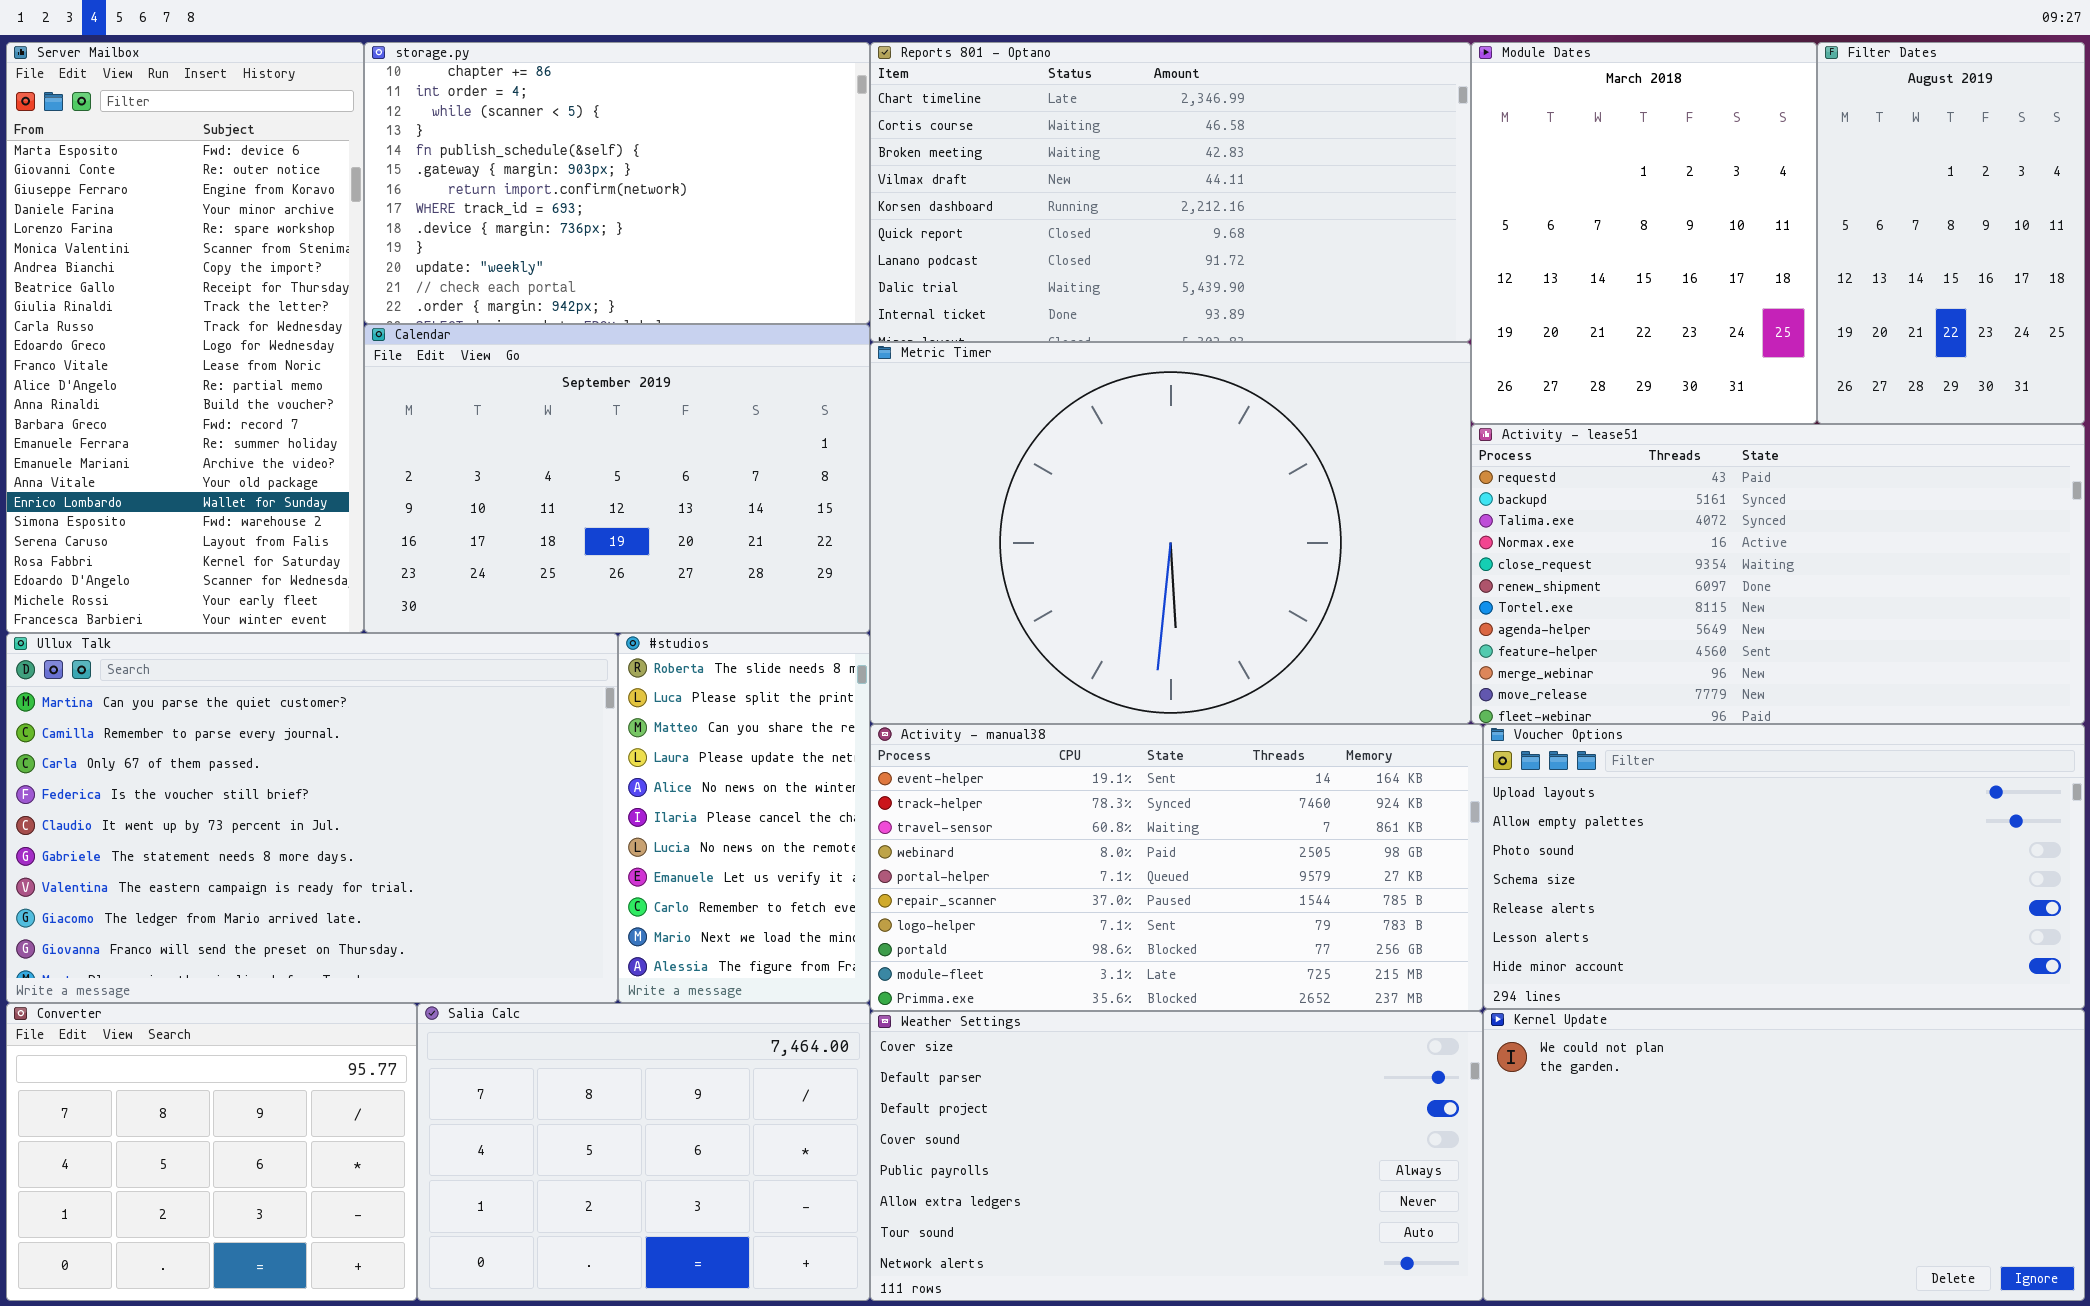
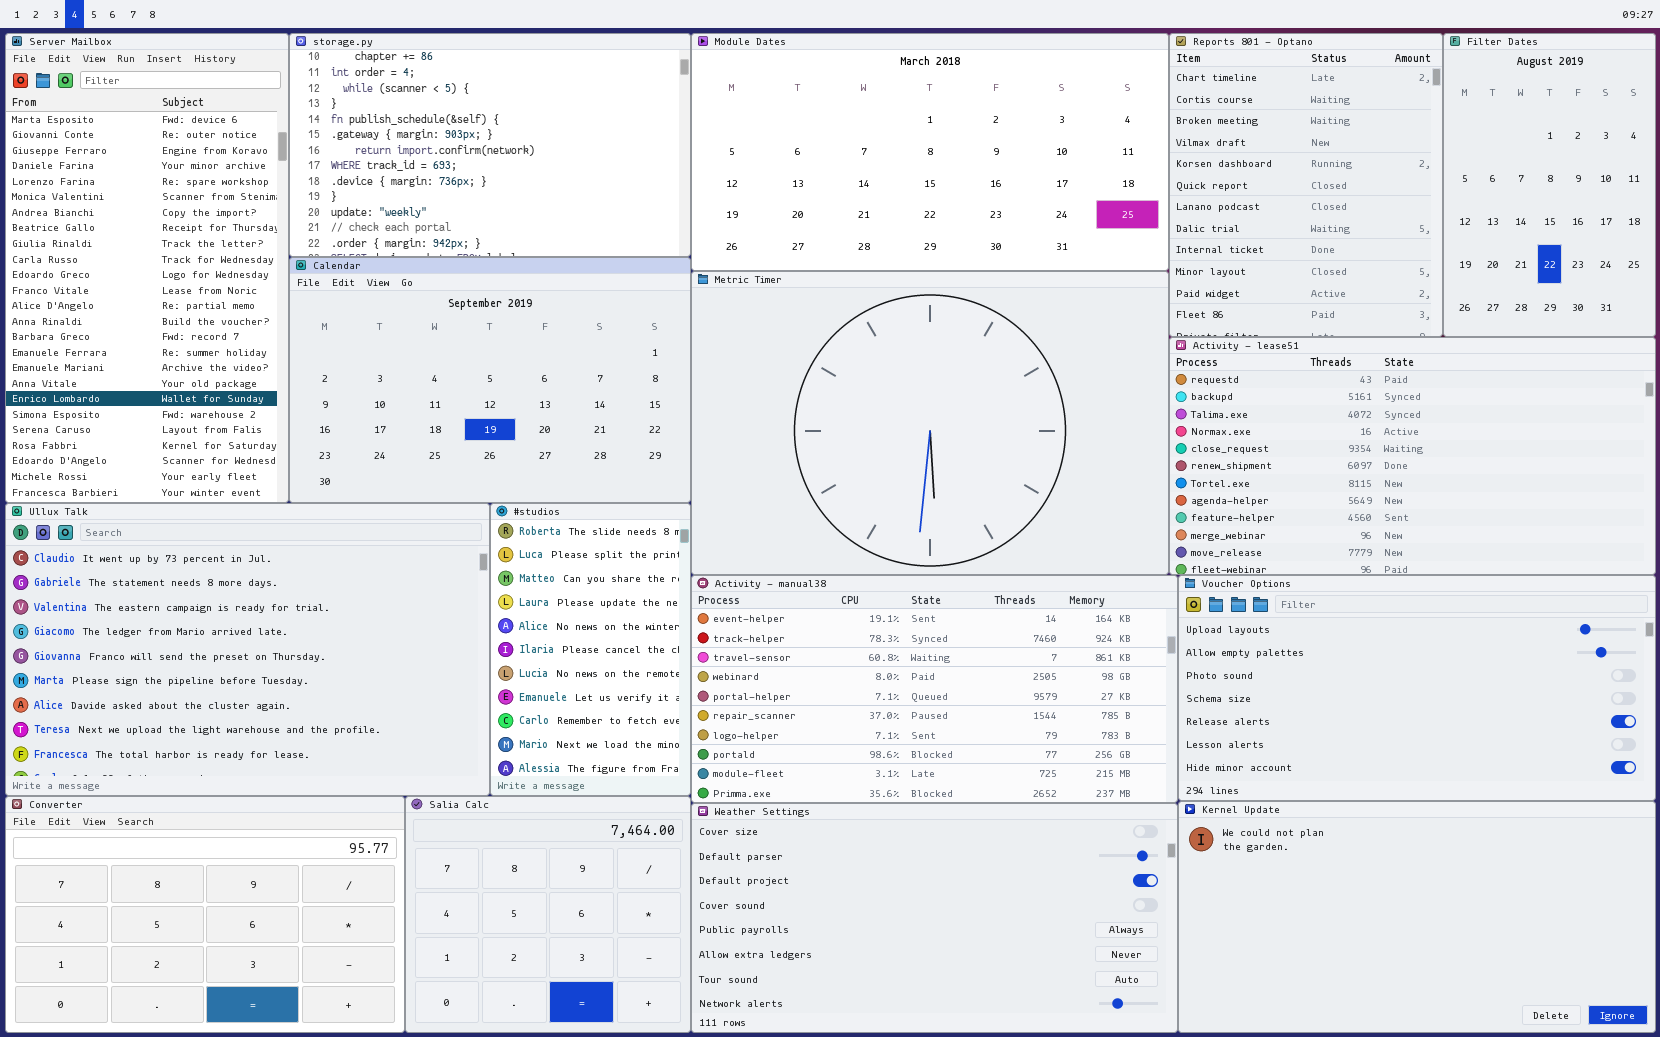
Reports 801 - Optano: [870,42,1471,342] -> [1169,33,1443,337], moved, resized
Module Dates: [1471,42,1817,424] -> [691,33,1169,271], moved, resized
Ullux Talk: [6,633,618,1003] -> [5,503,490,796], scrolled down 4 rows
Converter: [6,1003,417,1301] -> [5,796,405,1033], resized
Salia Calc: [417,1003,870,1301] -> [405,796,691,1033], resized

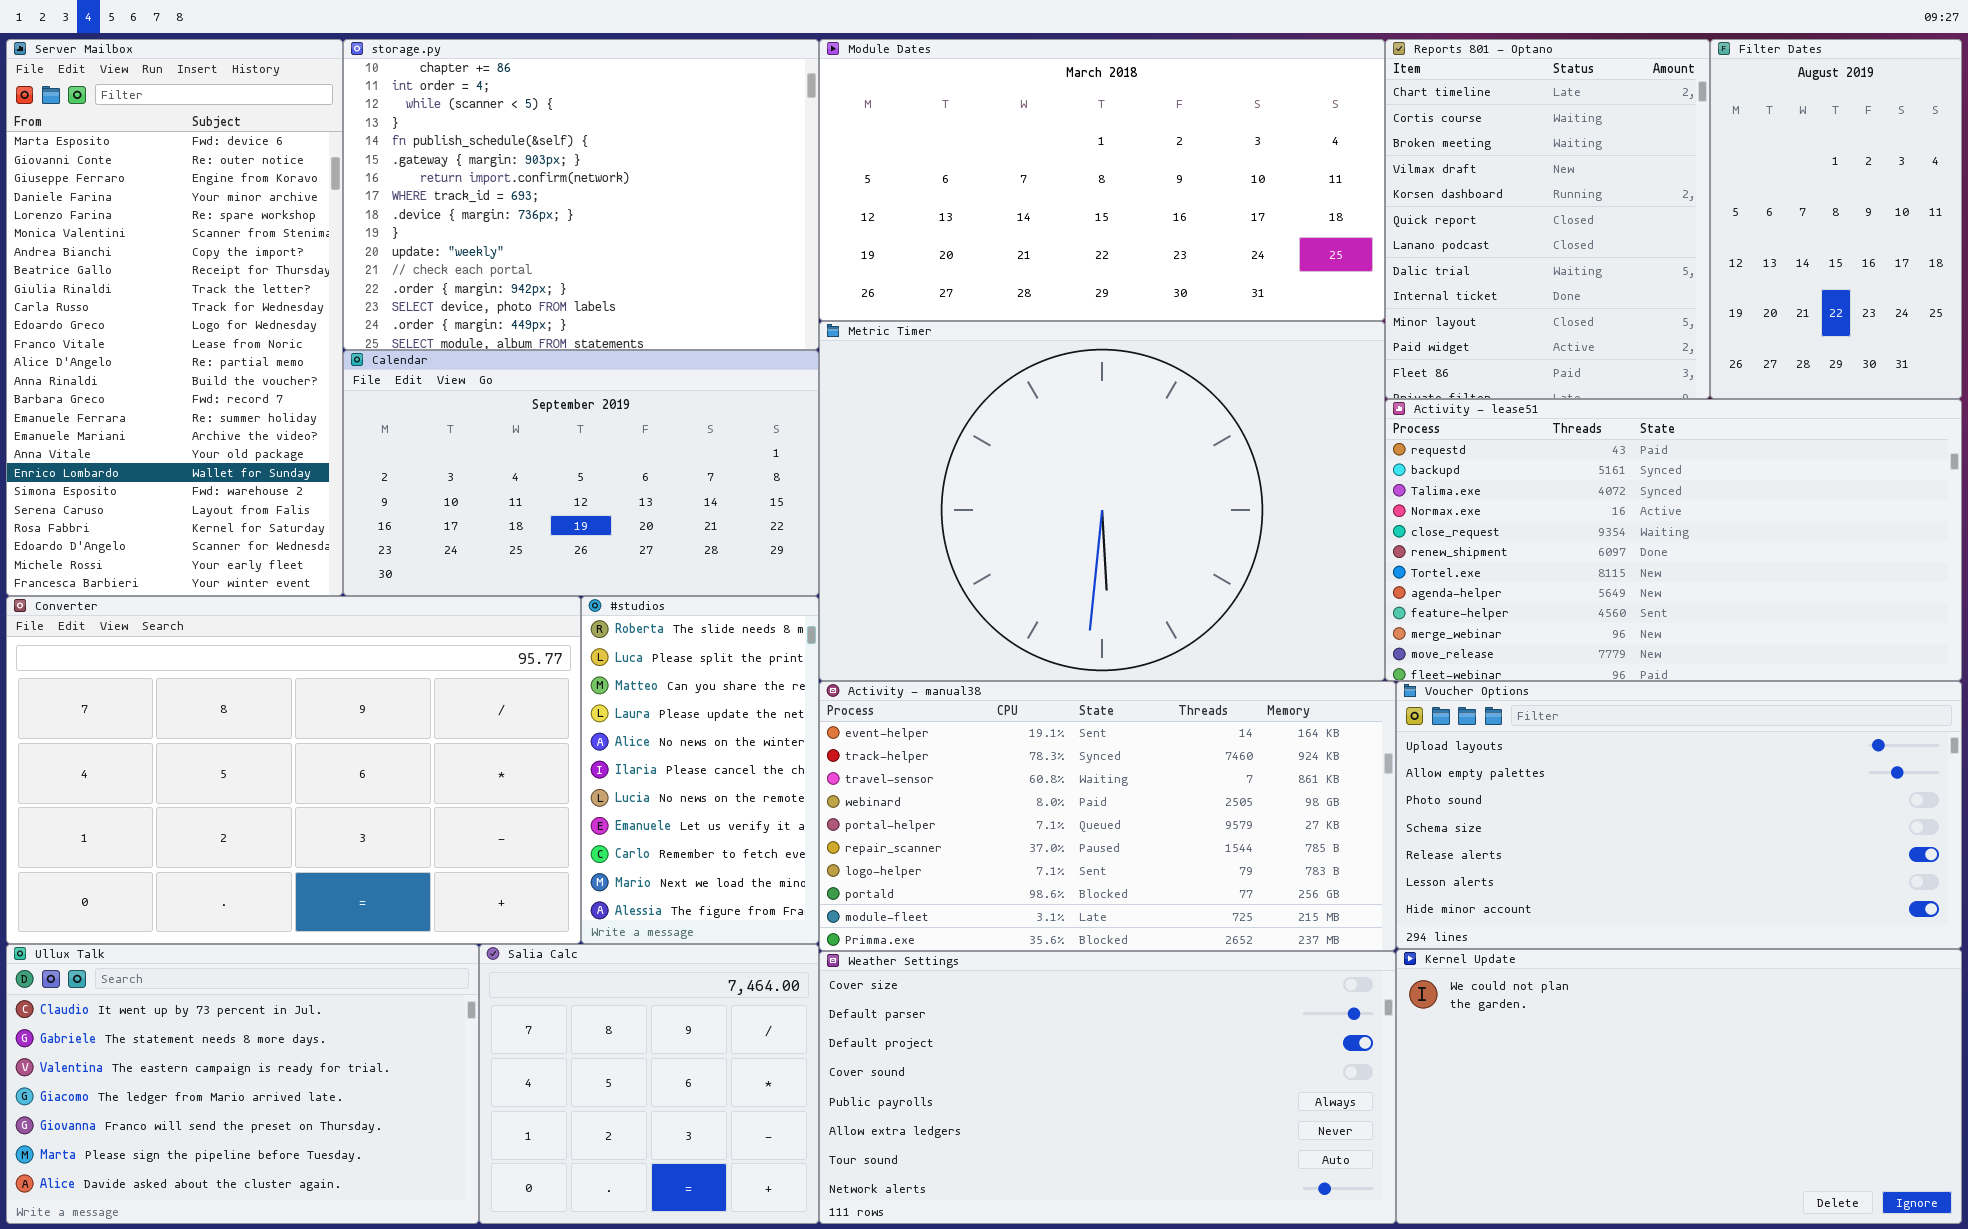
storage.py: [289,33,691,257] -> [343,39,819,350], resized
Calendar: [289,257,691,503] -> [343,350,819,596], resized
Ullux Talk: [5,503,490,796] -> [6,944,479,1224], moved, resized
Converter: [5,796,405,1033] -> [6,596,581,944], moved, resized

